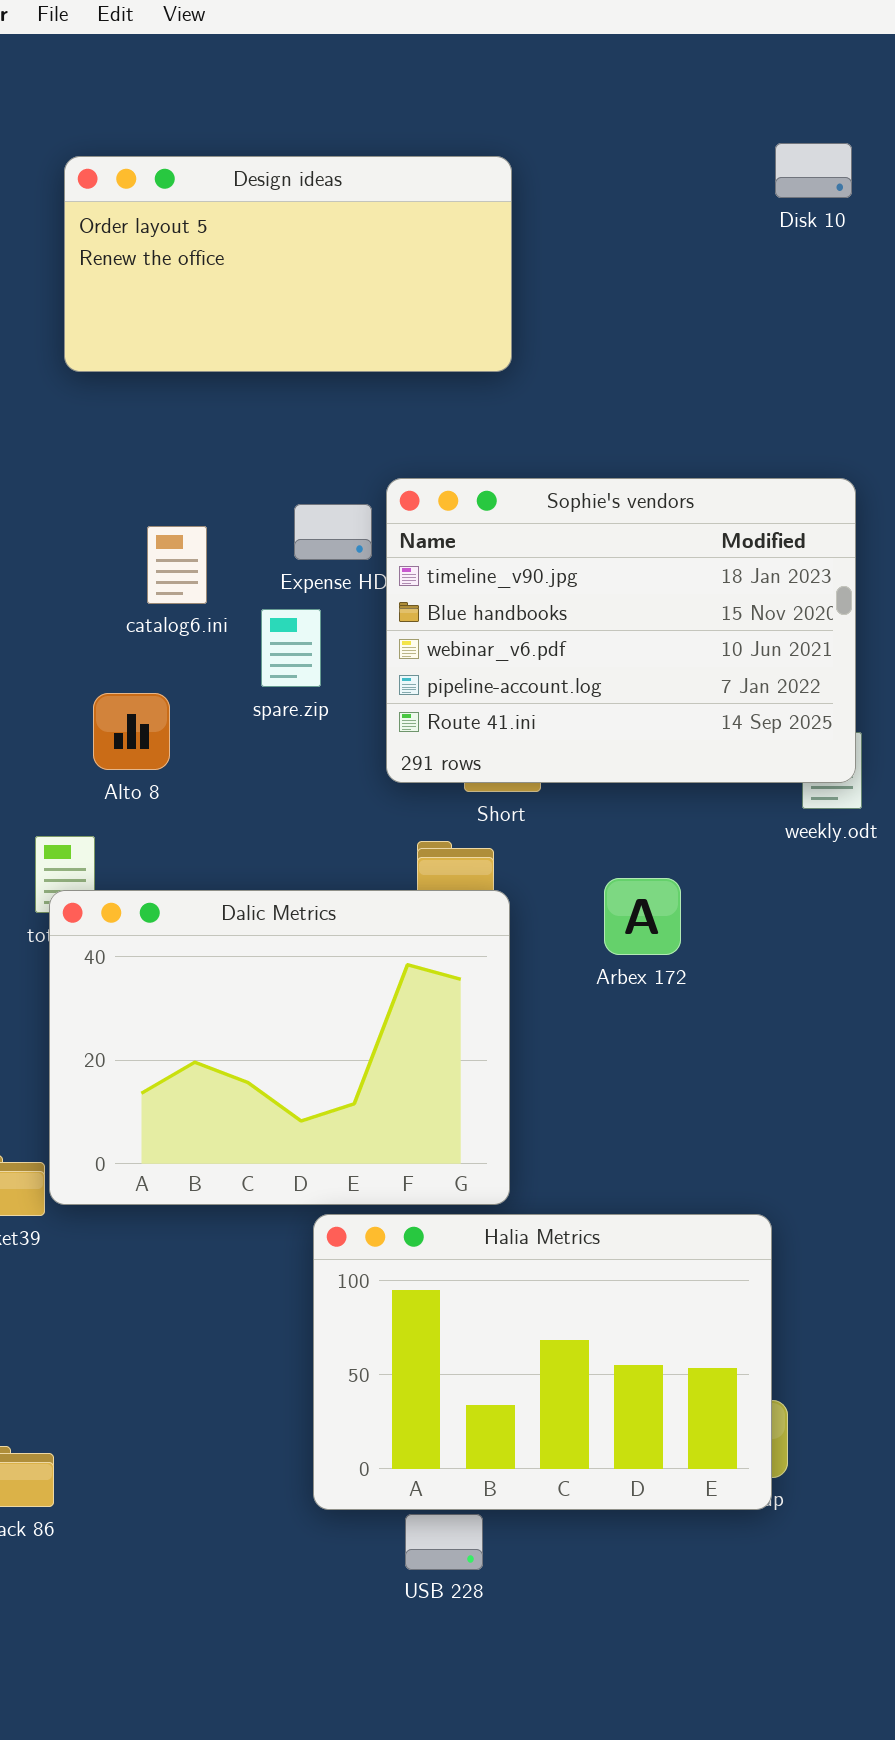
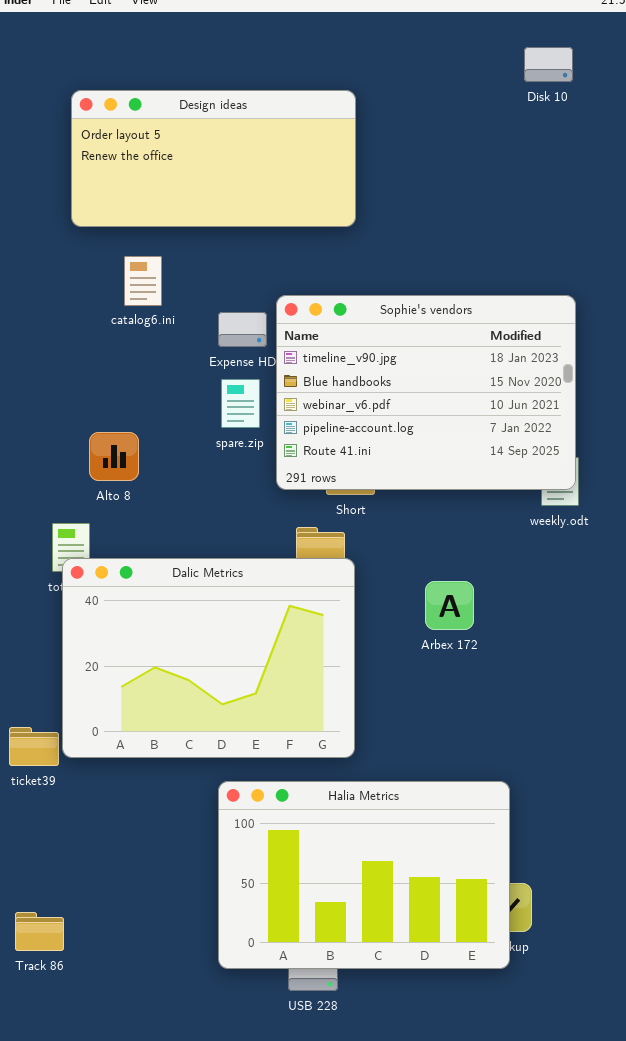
Disk 10: [775,143,852,198] -> [524,47,573,82], moved
catalog6.ini: [147,526,207,604] -> [124,256,162,306], moved
spare.zip: [261,609,321,687] -> [221,379,260,428], moved
Arbex 172: [604,878,681,955] -> [425,581,474,630], moved
Halia Metrics: [313,1214,772,1510] -> [218,781,510,969], moved

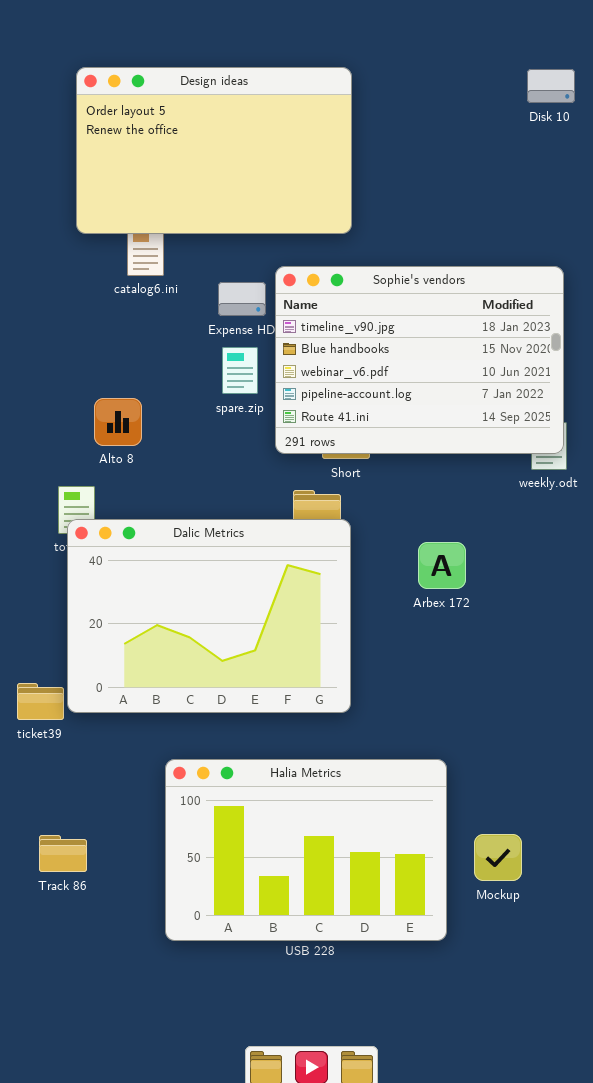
Disk 10: [524,47,573,82] -> [527,69,575,103], moved
Design ideas: [71,90,356,227] -> [76,67,352,234], resized
Halia Metrics: [218,781,510,969] -> [165,759,447,941], moved
Track 86: [15,912,64,951] -> [39,835,87,872], moved

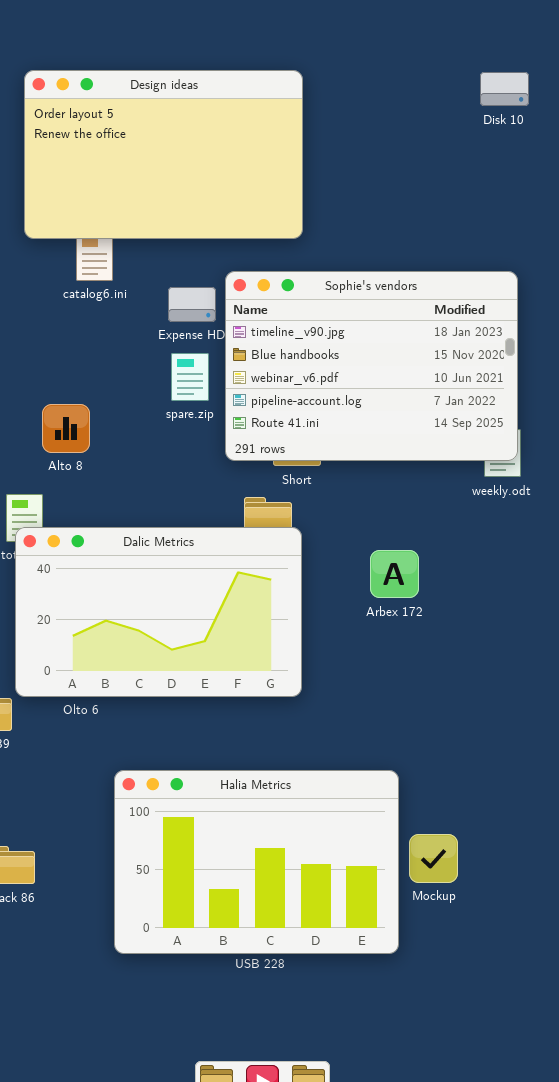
Dalic Metrics: [67,519,351,713] -> [15,527,302,697], resized
Mockup: [474,834,522,881] -> [409,834,458,883], moved

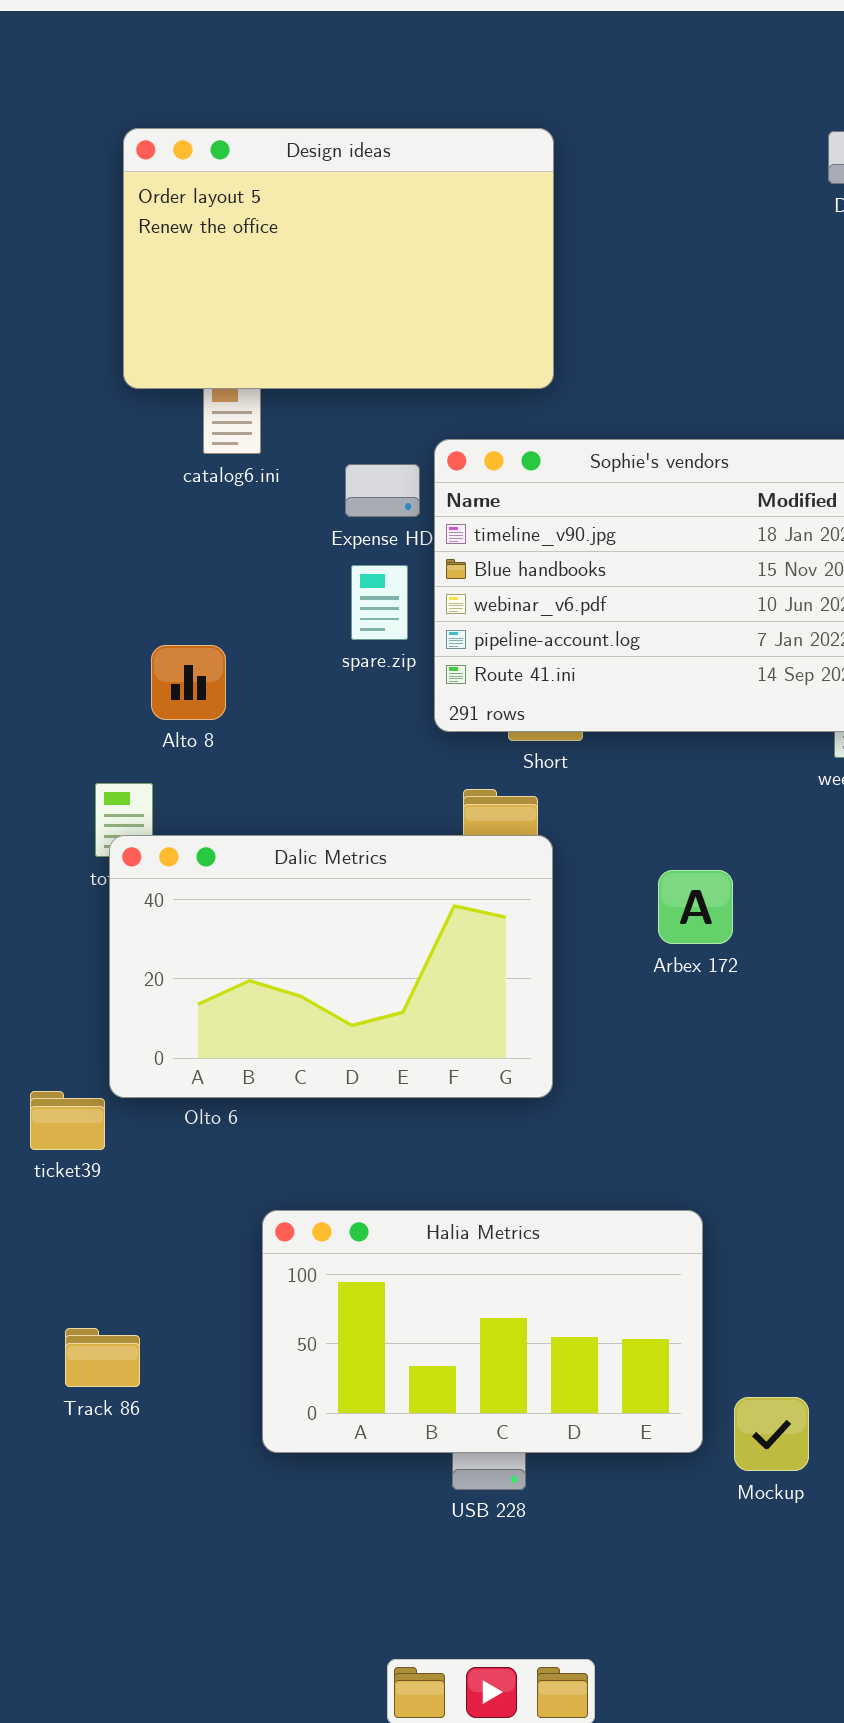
Halia Metrics: [114,770,399,954] -> [262,1210,703,1453], resized
Mockup: [409,834,458,883] -> [734,1397,809,1471], moved

